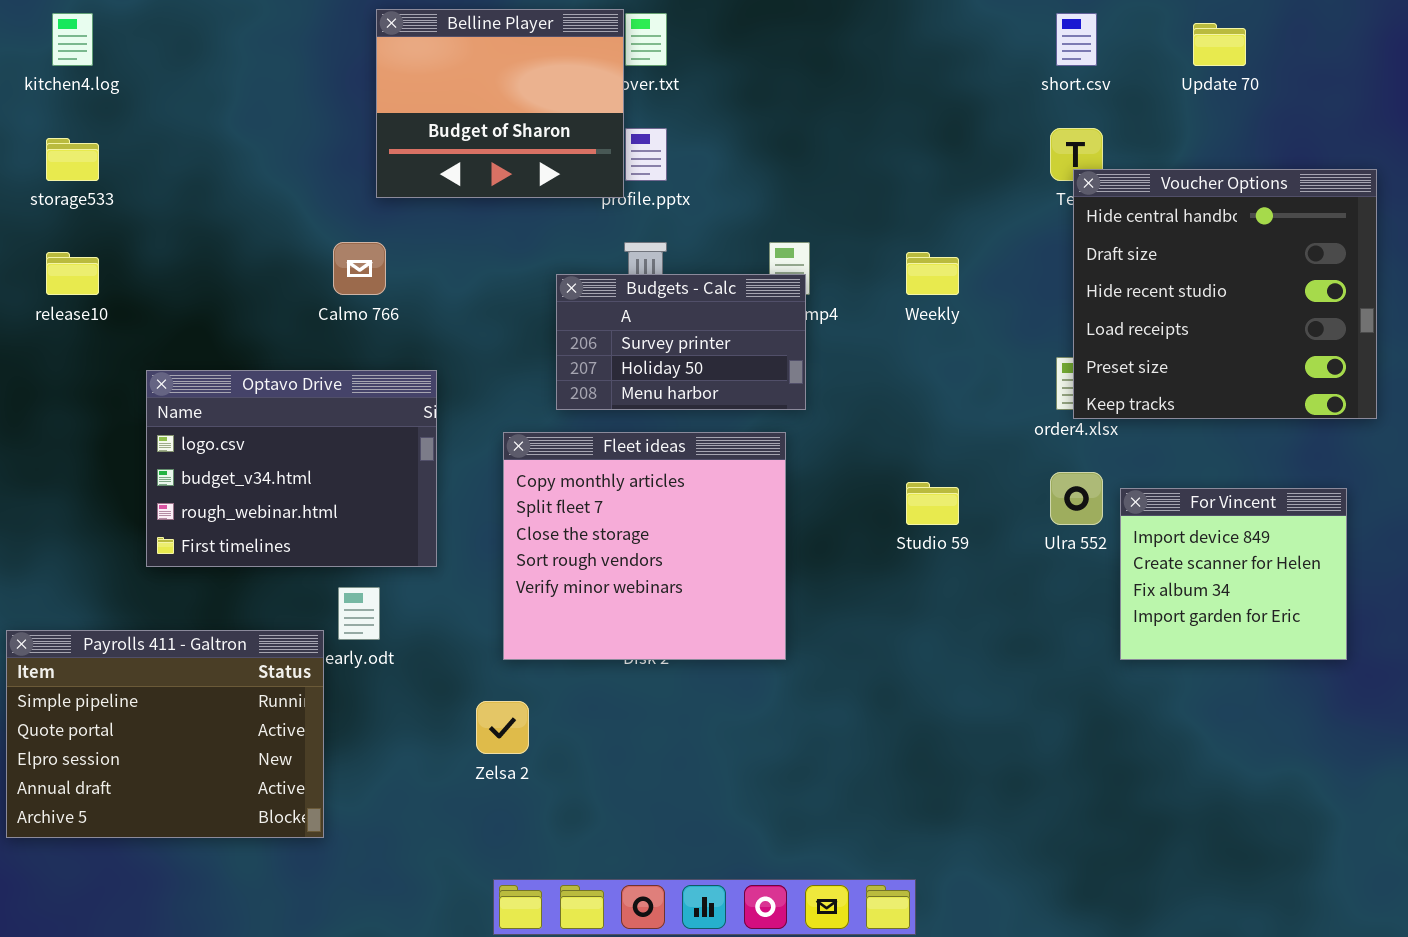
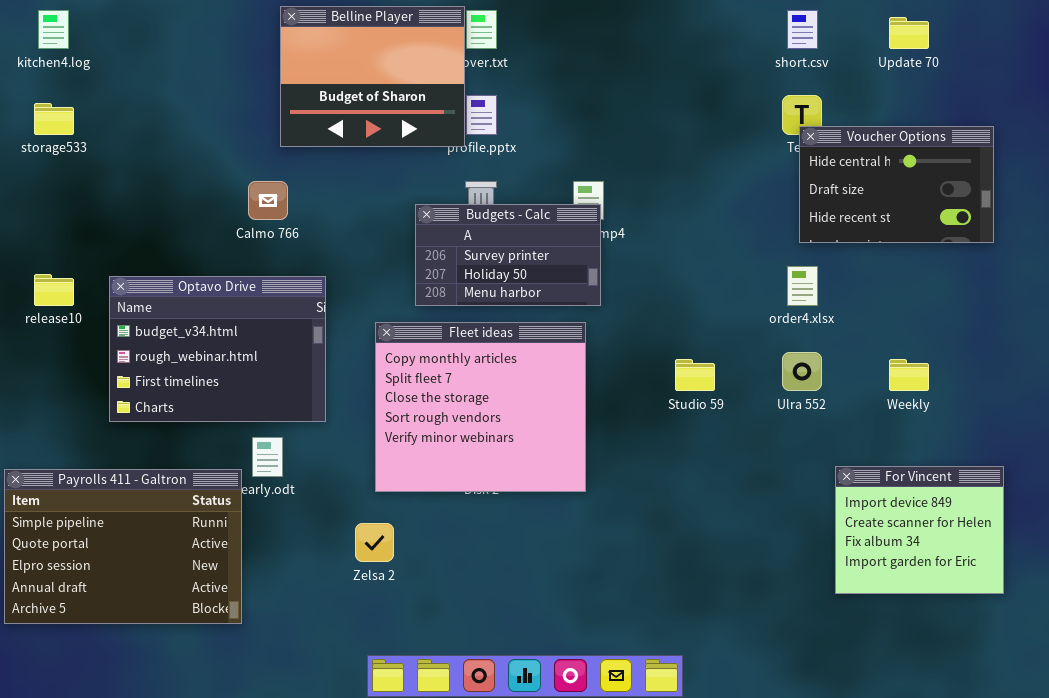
Voucher Options: [1073,169,1377,419] -> [799,126,994,243], resized
release10: [46,252,99,295] -> [34,274,74,306], moved
Weekly: [906,252,959,295] -> [889,359,929,391], moved
Optavo Drive: [146,370,437,567] -> [109,276,326,422], scrolled down 1 row
For Vincent: [1120,488,1347,660] -> [835,466,1004,594], moved

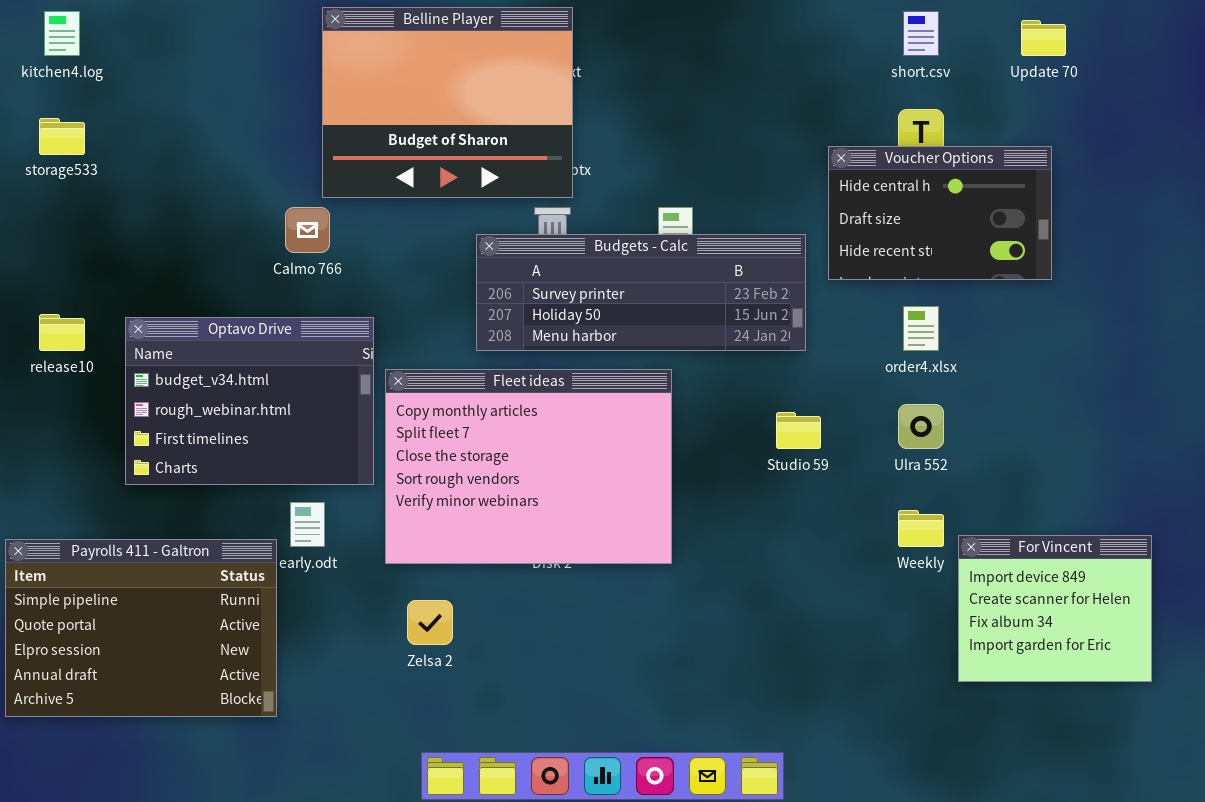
Belline Player: [280,6,465,147] -> [322,7,573,198], resized
Voucher Options: [799,126,994,243] -> [828,146,1052,280], moved
Budgets - Calc: [415,204,601,306] -> [476,234,806,351], resized
Fleet ideas: [375,322,586,492] -> [385,369,672,564], resized
Weekly: [889,359,929,391] -> [898,510,944,547], moved

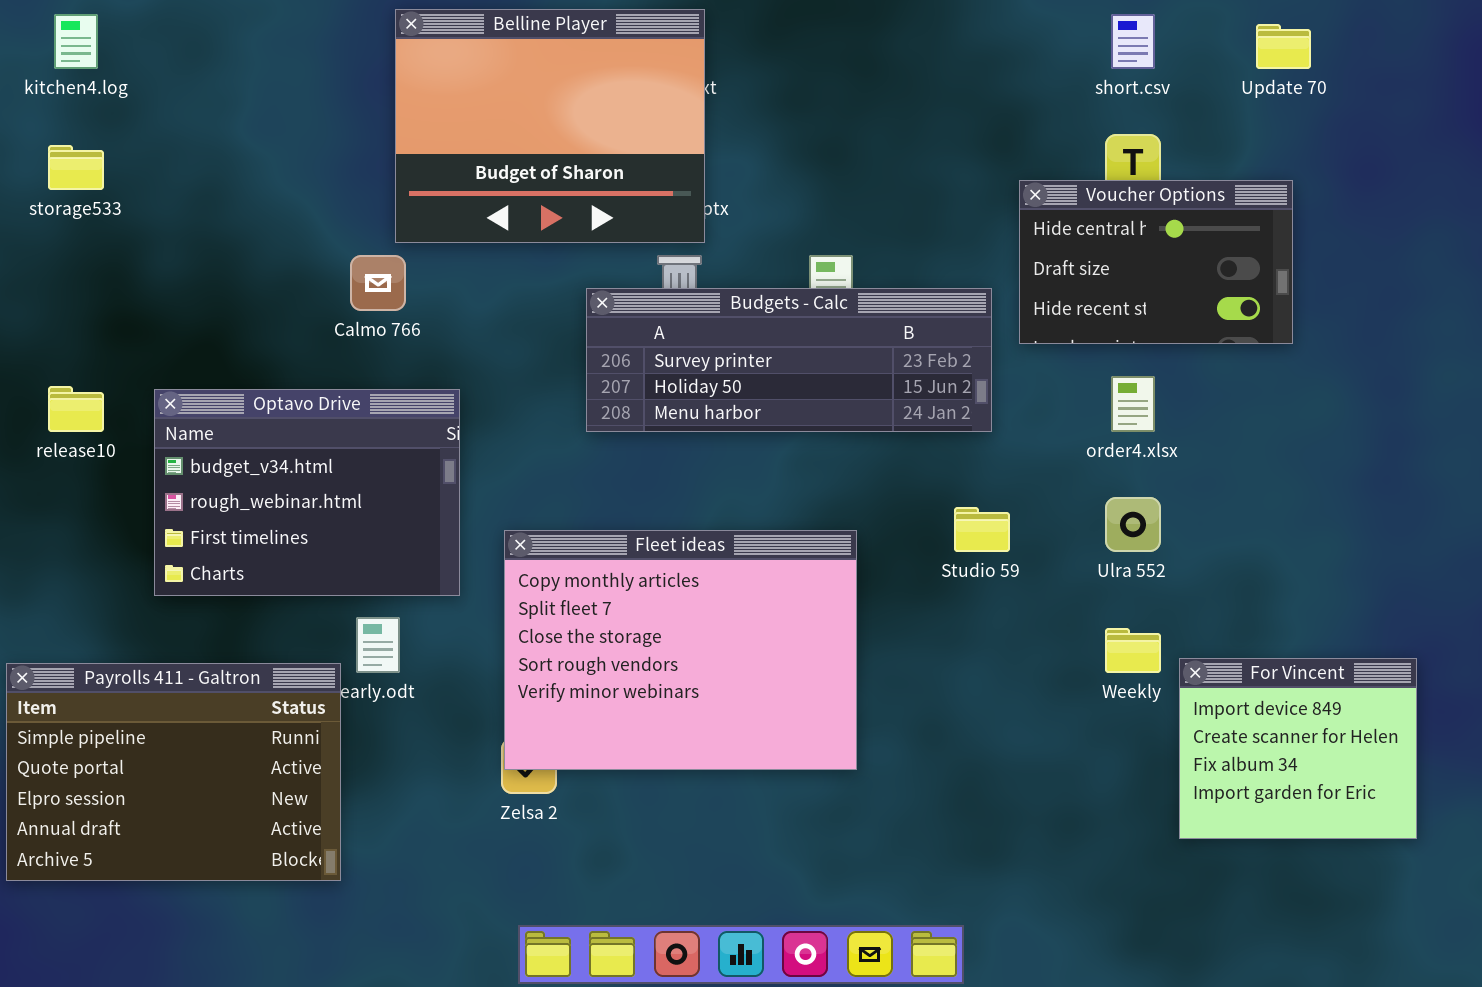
Fleet ideas: [385,369,672,564] -> [504,530,857,770], moved

